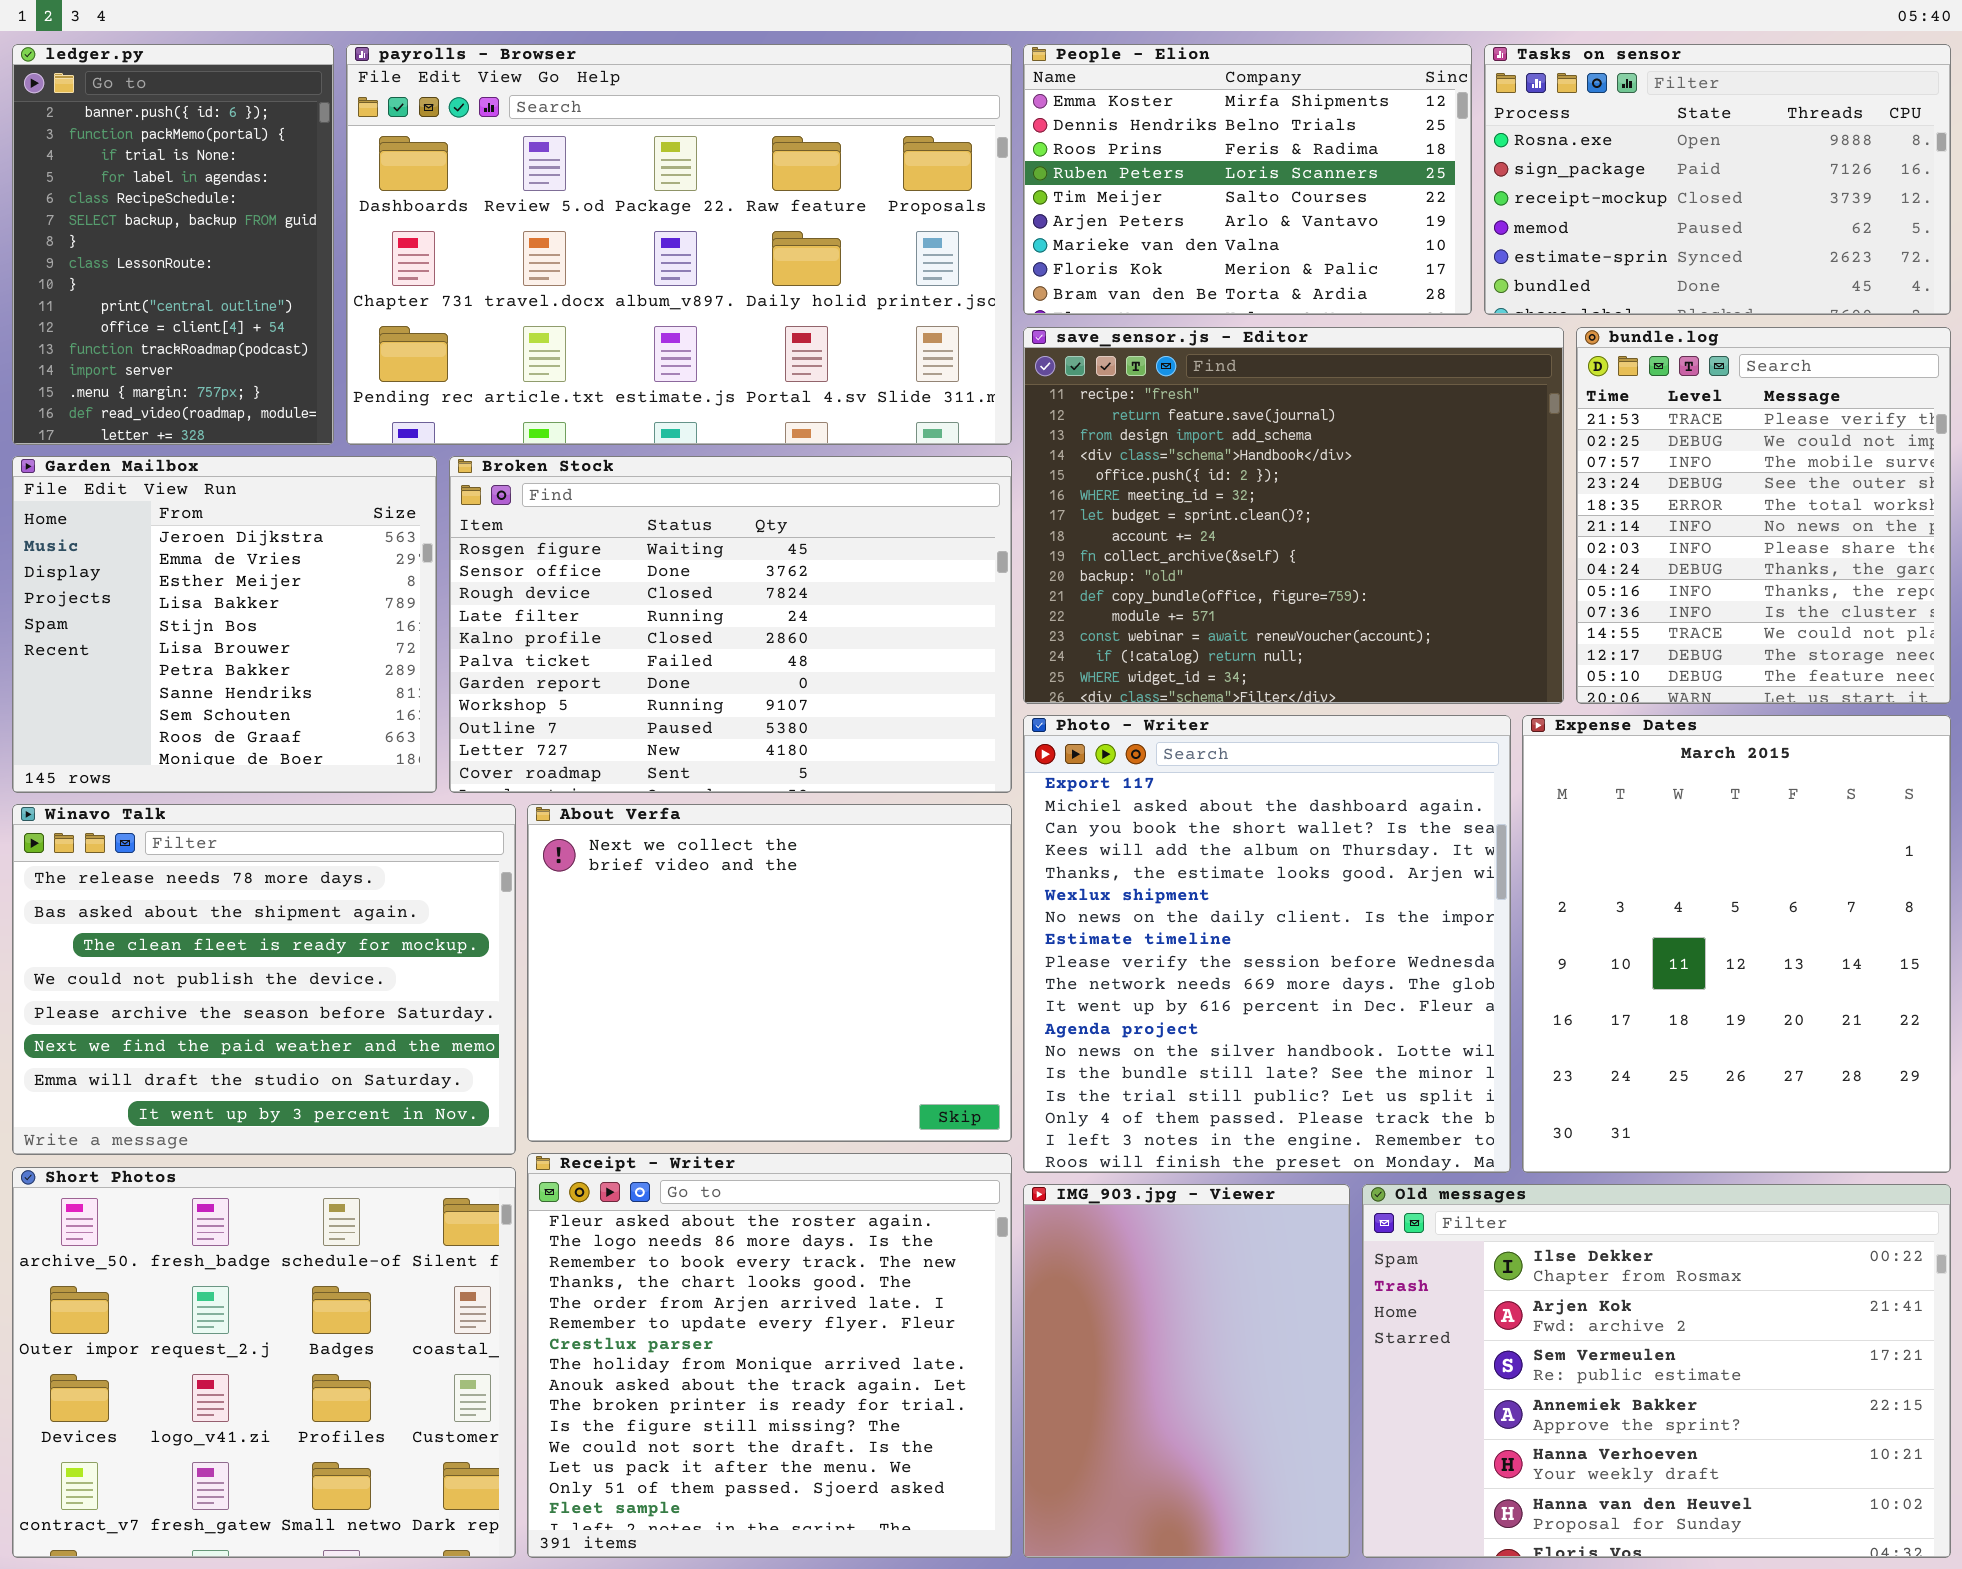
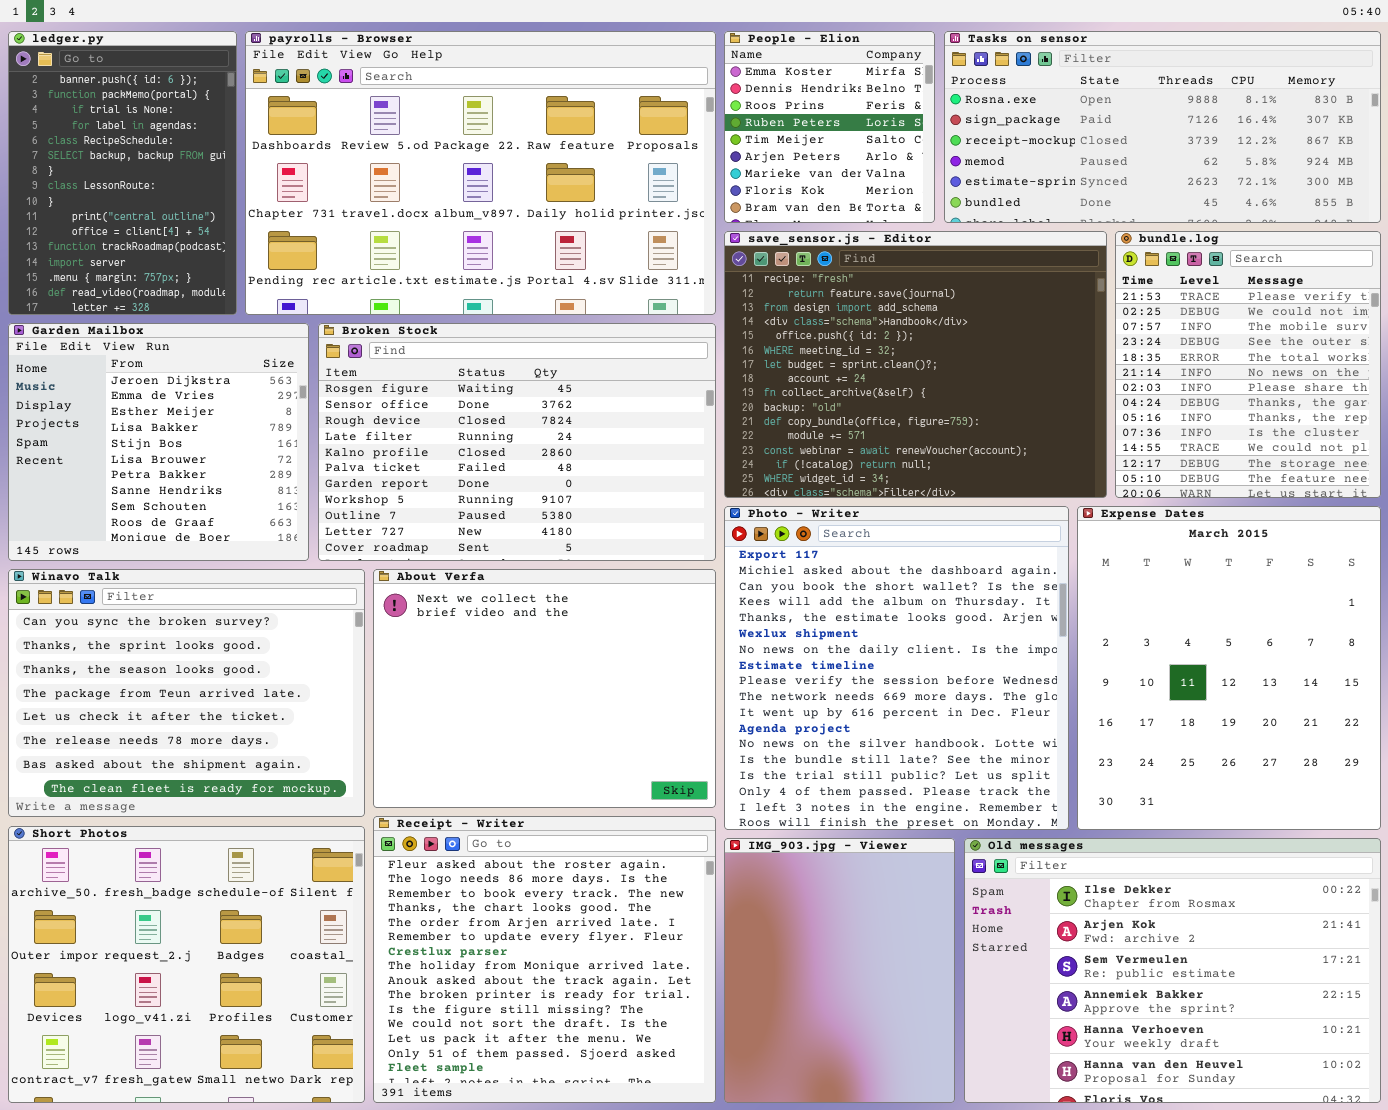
People - Elion: [1023,44,1472,315] -> [724,31,935,223], resized
Tasks on sensor: [1484,44,1951,315] -> [944,31,1381,223], resized
Winavo Talk: [12,804,516,1155] -> [8,569,365,817], scrolled up 5 rows

